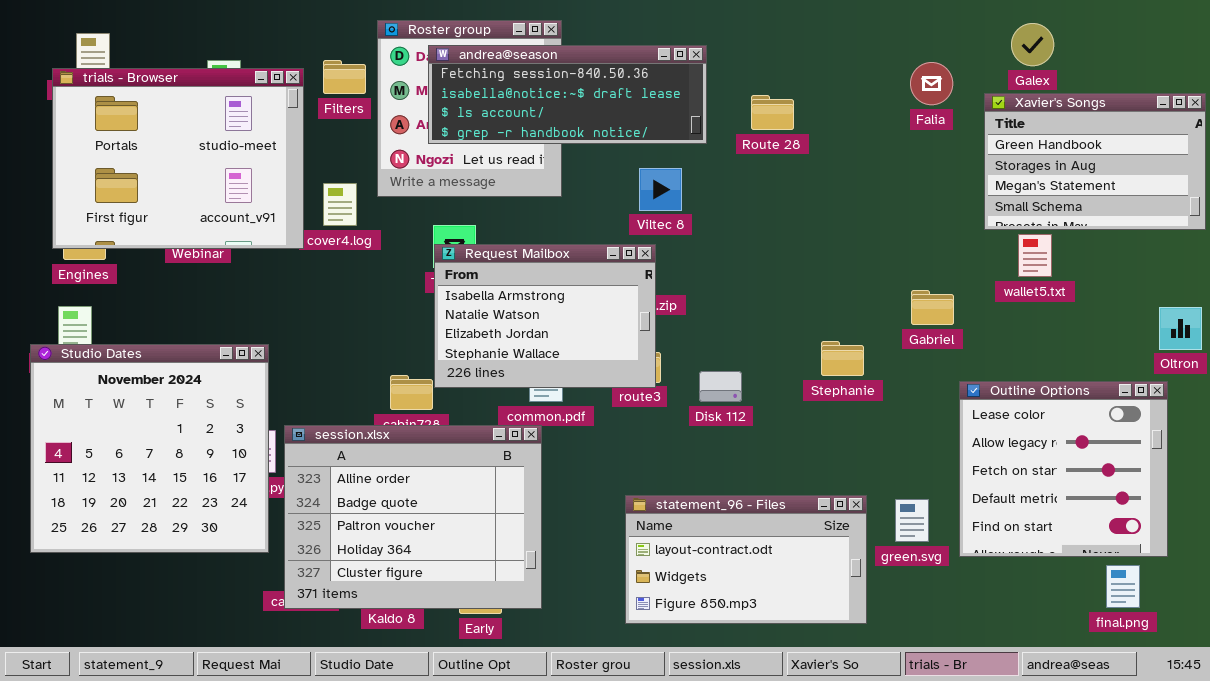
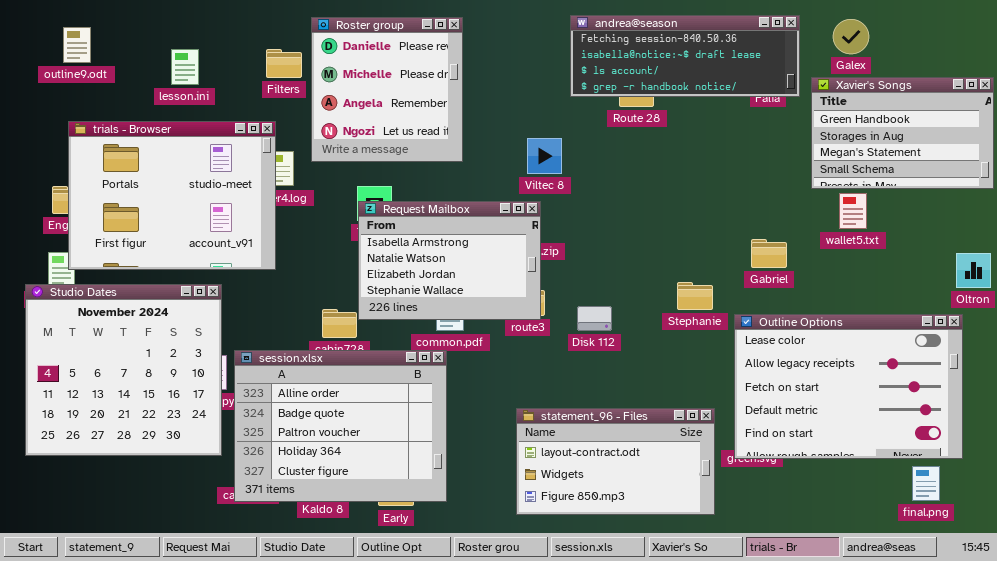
andrea@season: [428,45,707,144] -> [570,15,800,97], moved
trials - Browser: [52,68,304,249] -> [68,121,276,270], moved
Outline Options: [959,381,1168,557] -> [734,314,963,459], resized

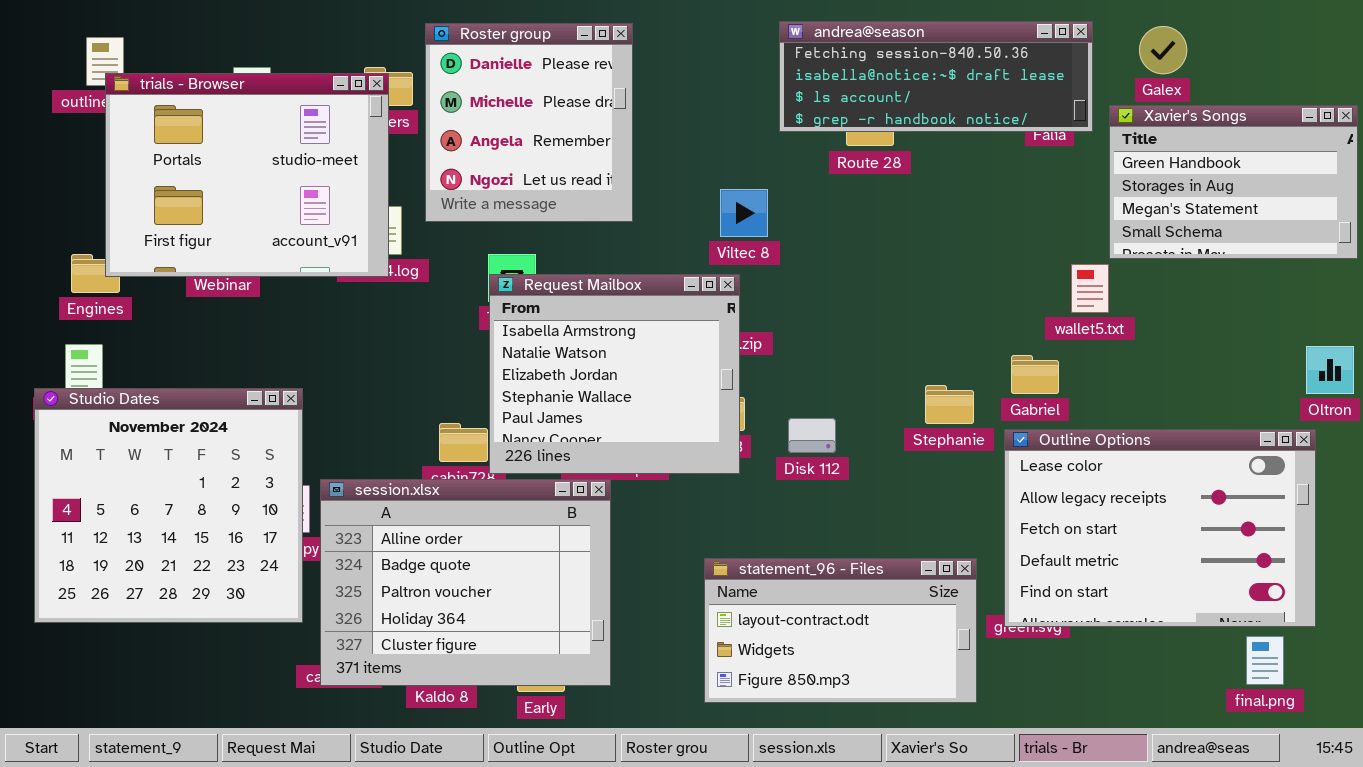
trials - Browser: [68,121,276,270] -> [105,73,389,277], moved
wallet5.txt: [839,193,867,229] -> [1071,264,1109,313], moved
Request Mailbox: [358,201,541,320] -> [489,274,740,474], resized
Gabriel: [751,239,787,268] -> [1011,355,1059,394], moved

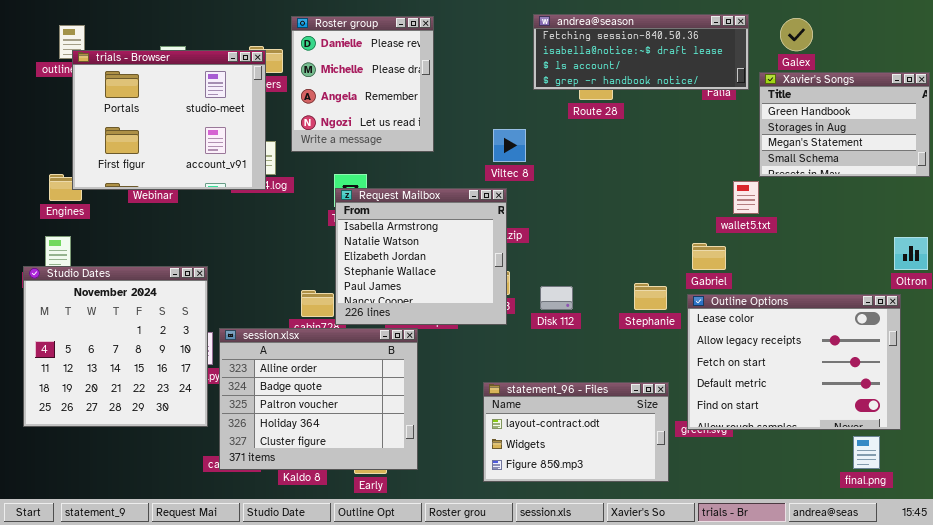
Stephanie: [925,385,974,424] -> [634,283,667,310], moved

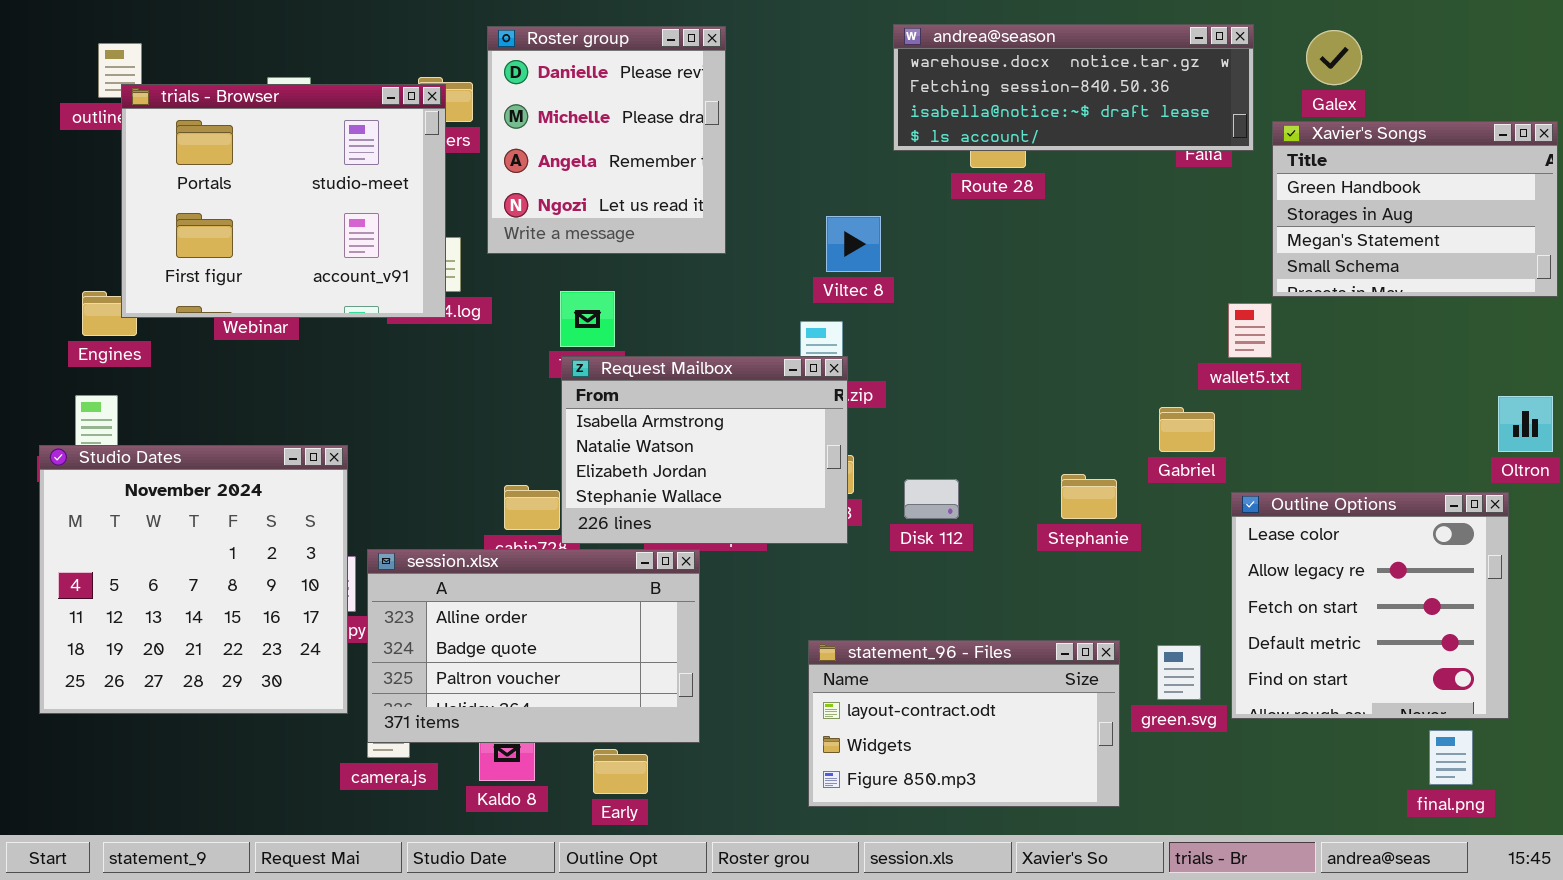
andrea@season: [533,14,749,90] -> [893,24,1254,151], scrolled up 1 row
Request Mailbox: [335,188,507,325] -> [561,356,848,544], resized
Outline Options: [687,294,901,430] -> [1231,492,1509,719], resized
session.xlsx: [219,328,418,470] -> [367,549,700,743], resized

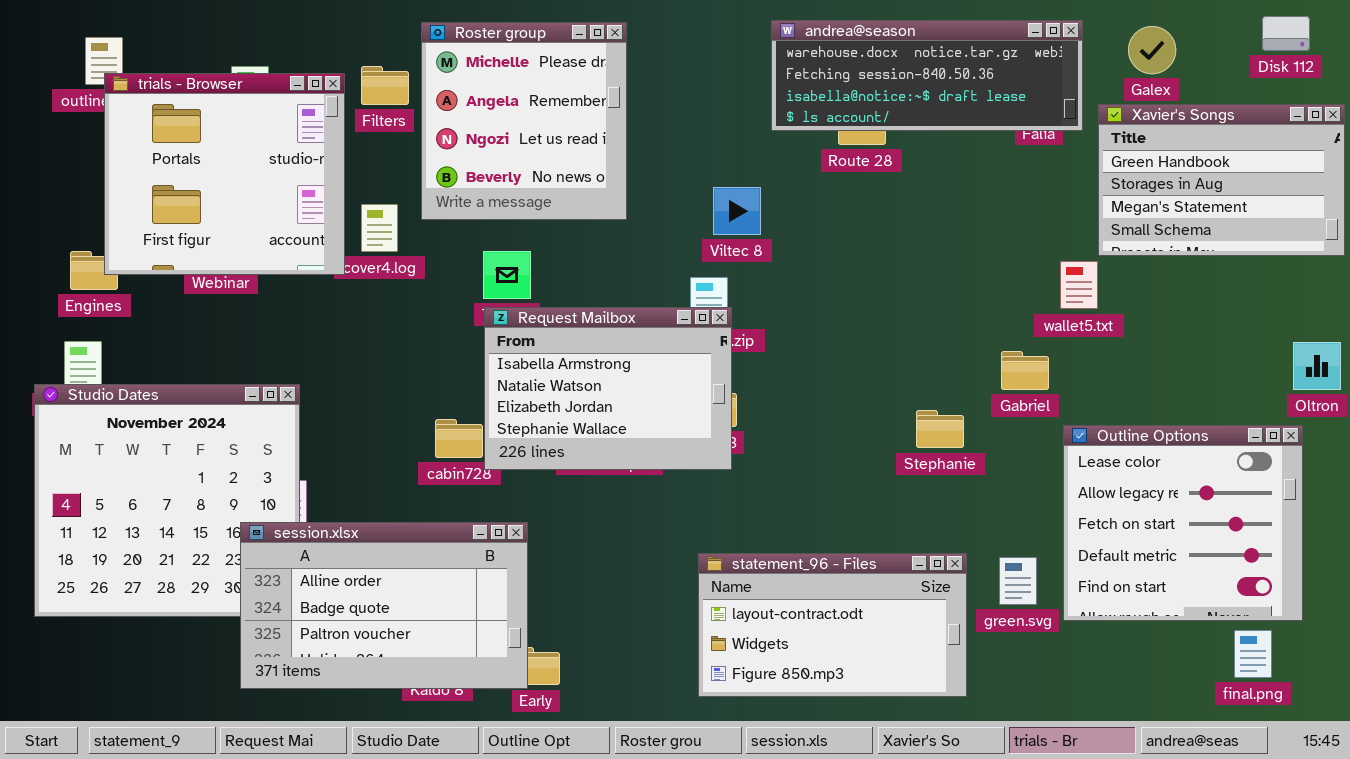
Roster group: [487,26,726,254] -> [421,22,627,220], scrolled down 1 row
trials - Browser: [121,84,446,318] -> [104,73,345,275], resized
Disk 112: [904,479,959,519] -> [1262,16,1310,51], moved
session.xlsx: [367,549,700,743] -> [240,522,528,689], moved

